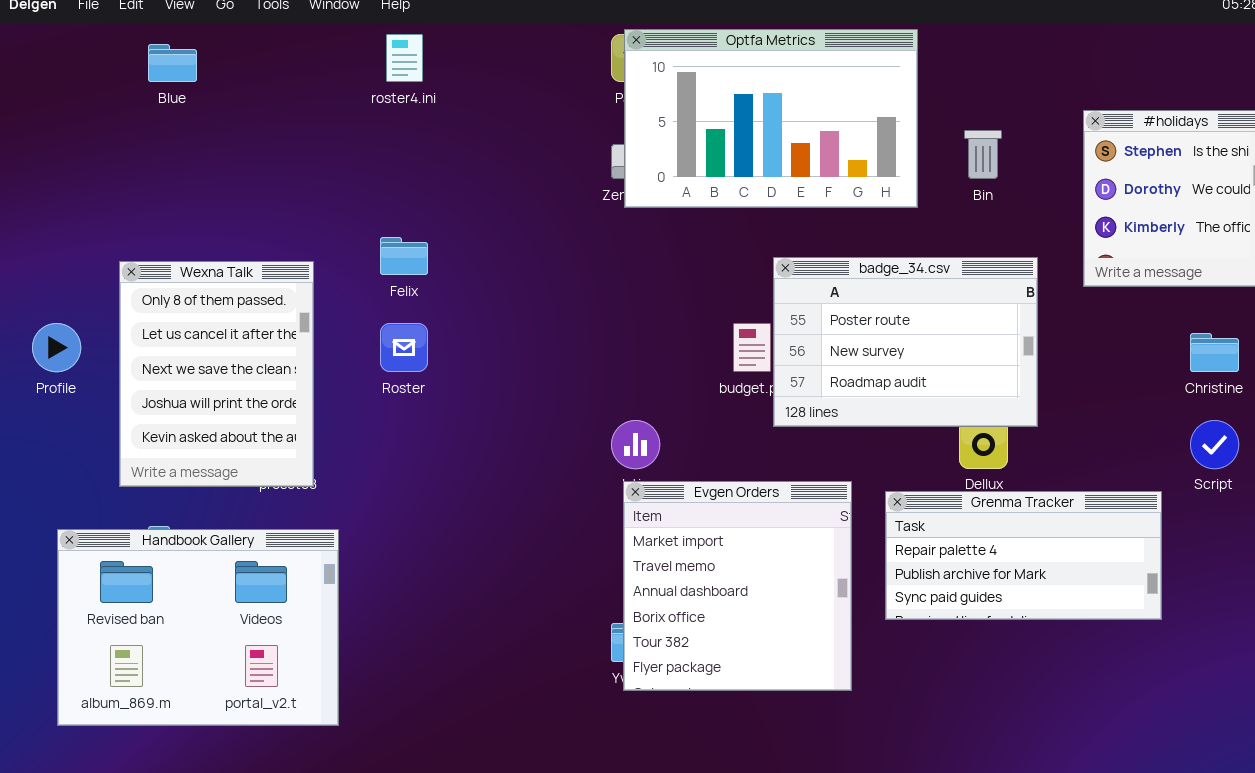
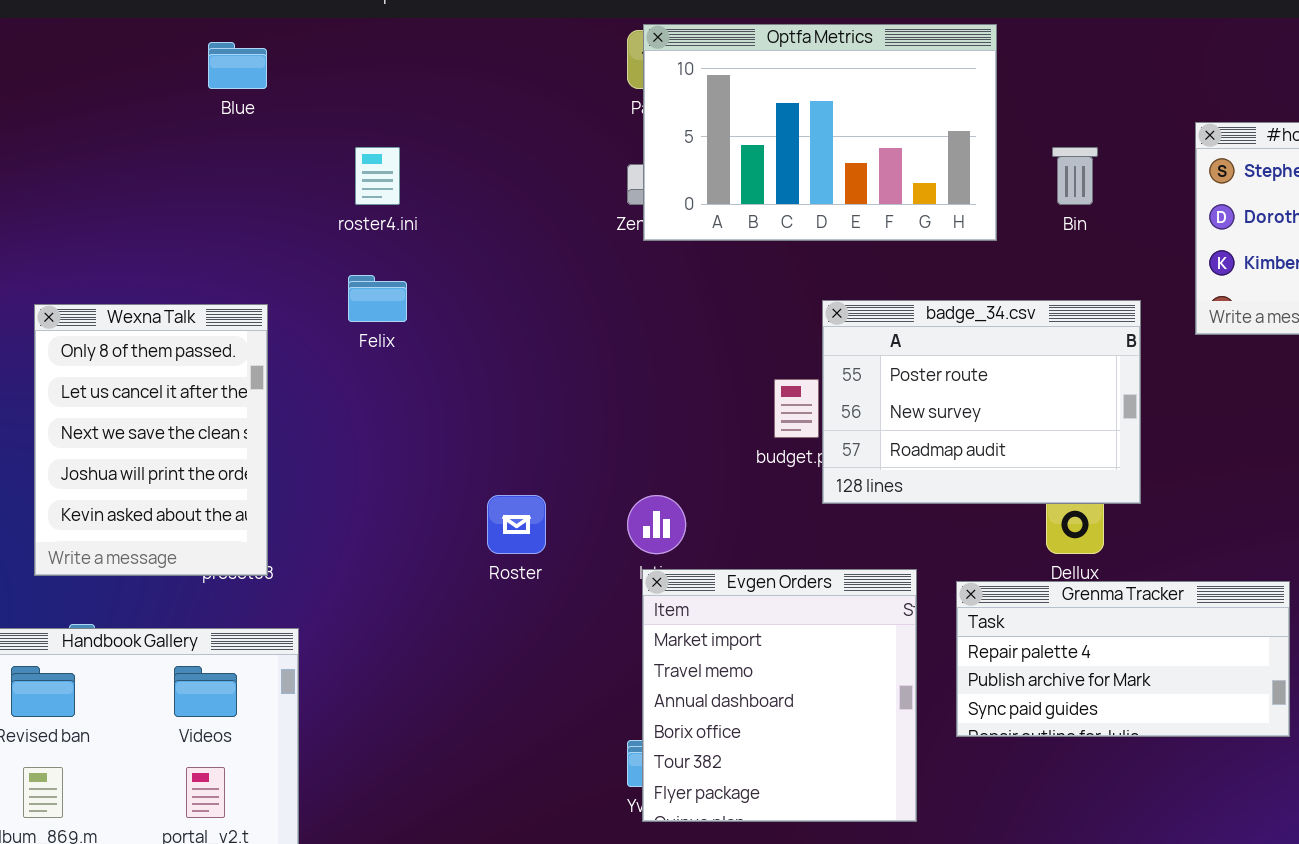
roster4.ini: [386,34,423,82] -> [355,147,400,205], moved
Blue: [148,44,197,82] -> [208,42,267,89], moved
Roster: [380,323,428,372] -> [487,495,546,554], moved

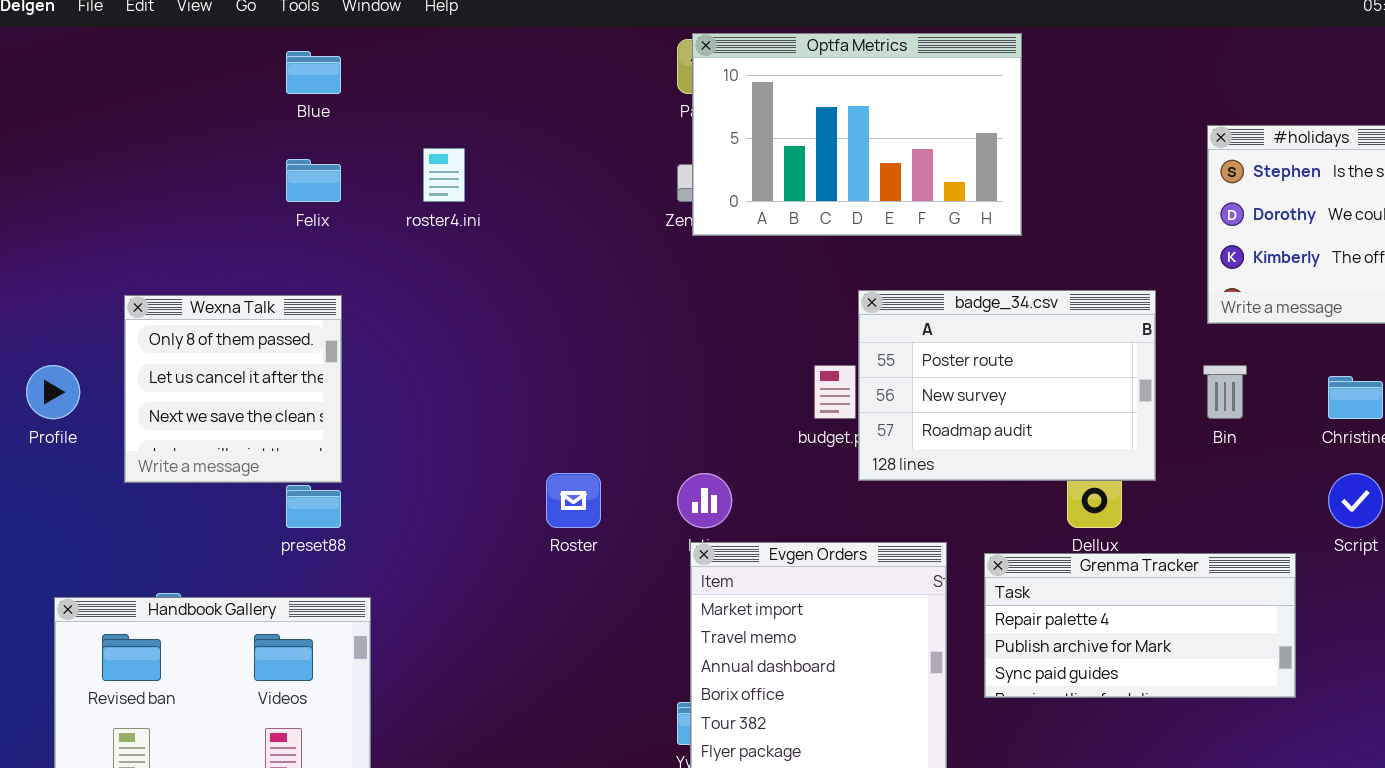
Bin: [1052,147,1098,205] -> [1203,365,1247,419], moved
Felix: [348,275,407,322] -> [286,159,341,202], moved
Wexna Talk: [34,304,268,576] -> [124,295,342,483], resized

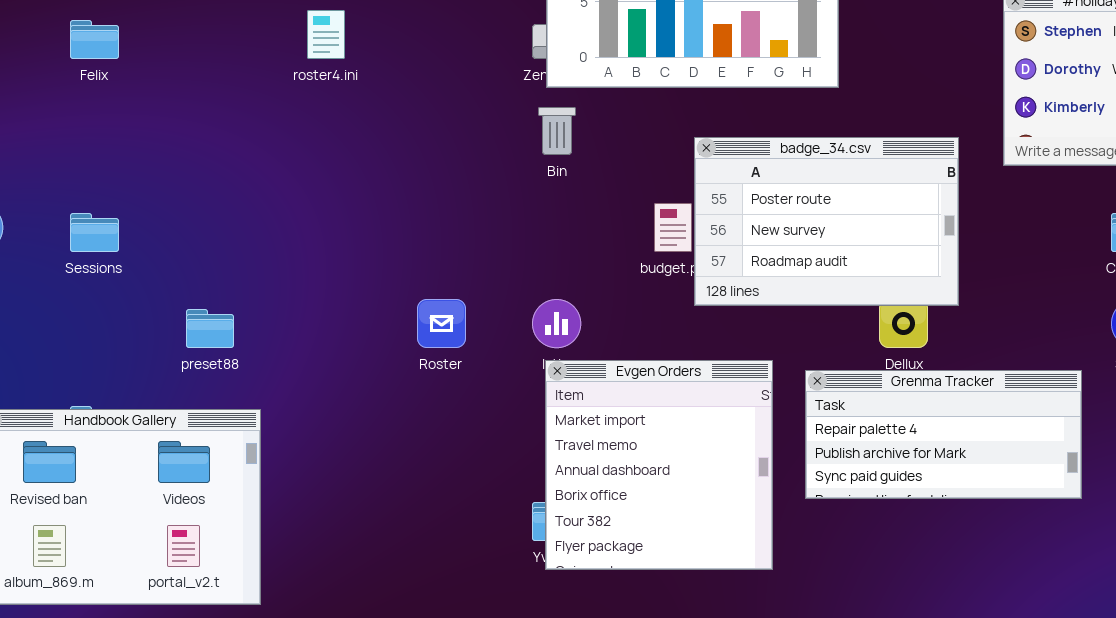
Felix: [286,159,341,202] -> [70,20,119,59], moved
Wexna Talk: [124,295,342,483] -> none, closed
Bin: [1203,365,1247,419] -> [538,107,576,155], moved

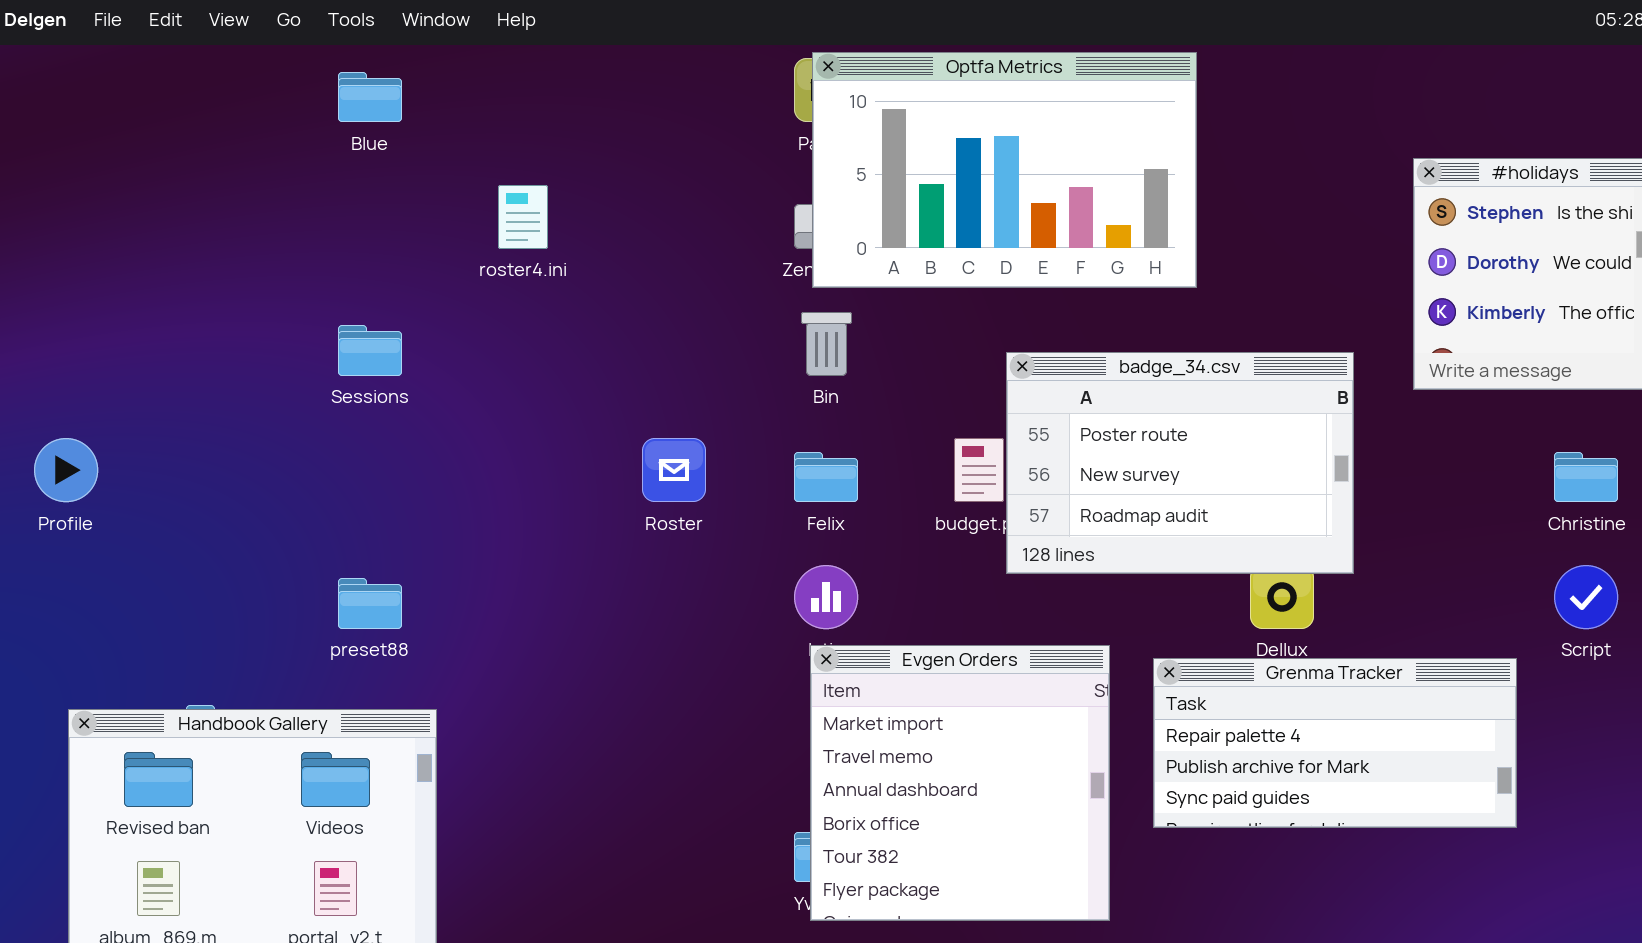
Felix: [70,20,119,59] -> [794,452,858,502], moved
Sessions: [70,213,119,252] -> [338,325,402,376], moved
Roster: [417,299,466,348] -> [642,438,706,502], moved

